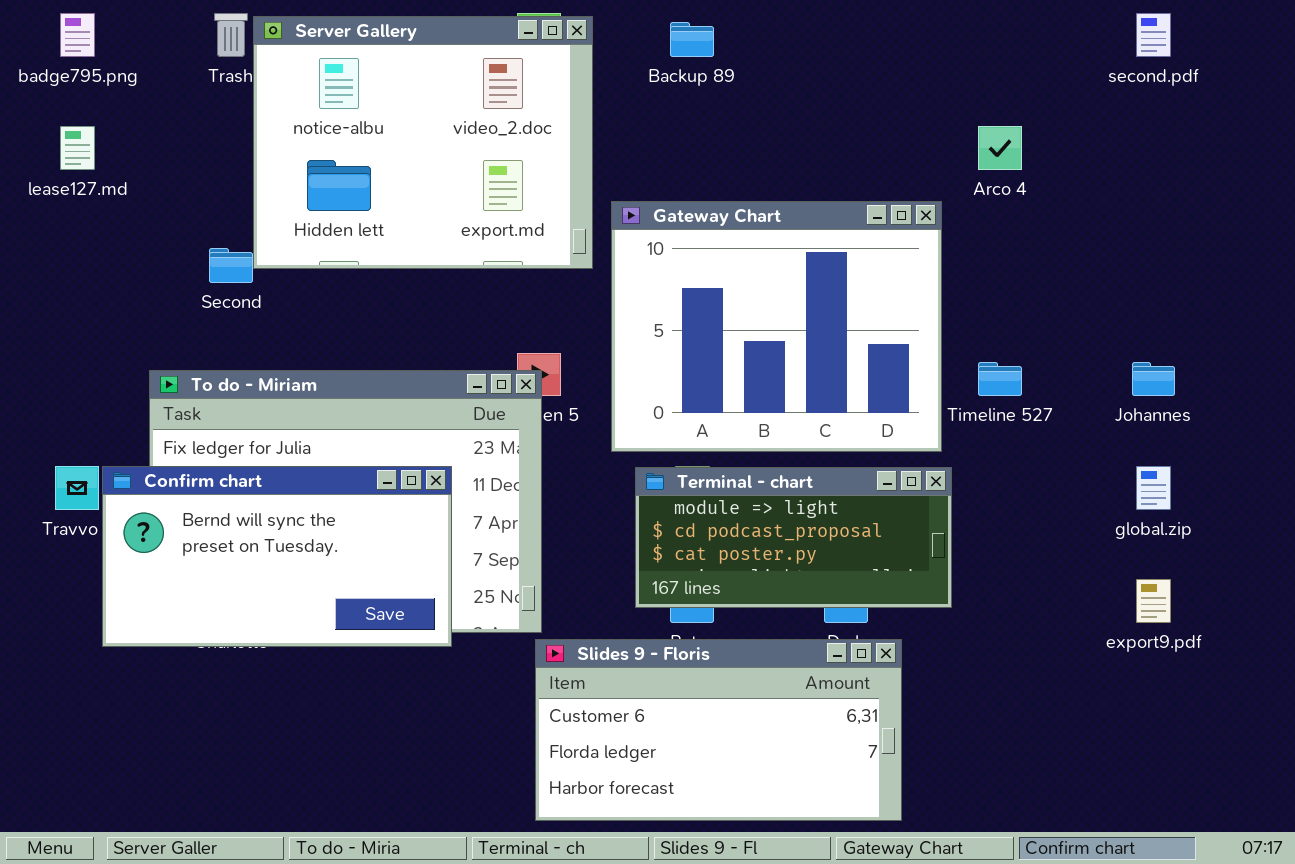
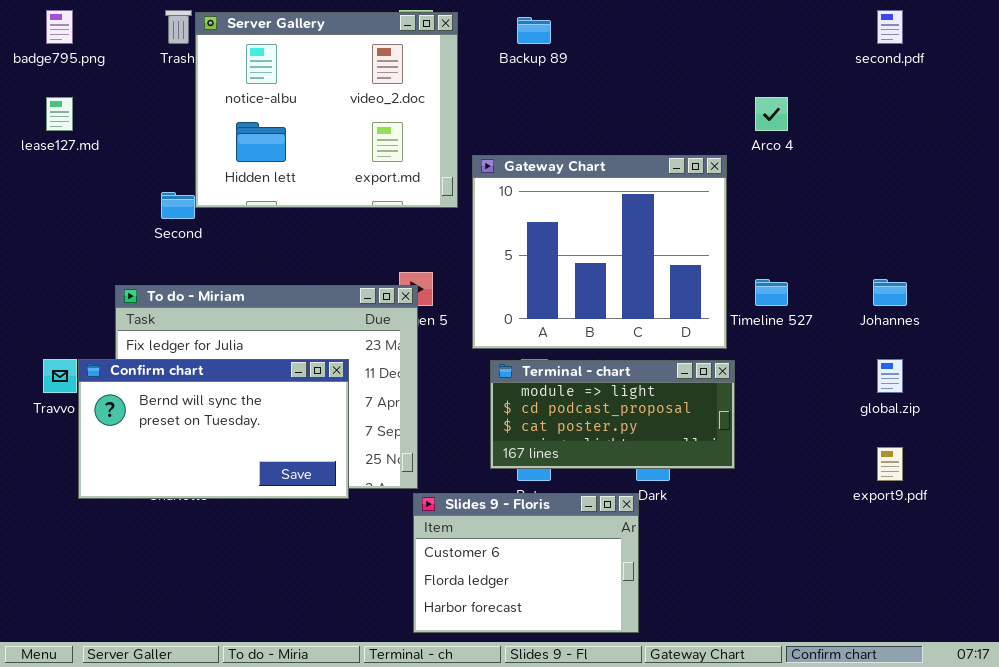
Slides 9 - Floris: [535,639,902,821] -> [413,493,639,633], resized

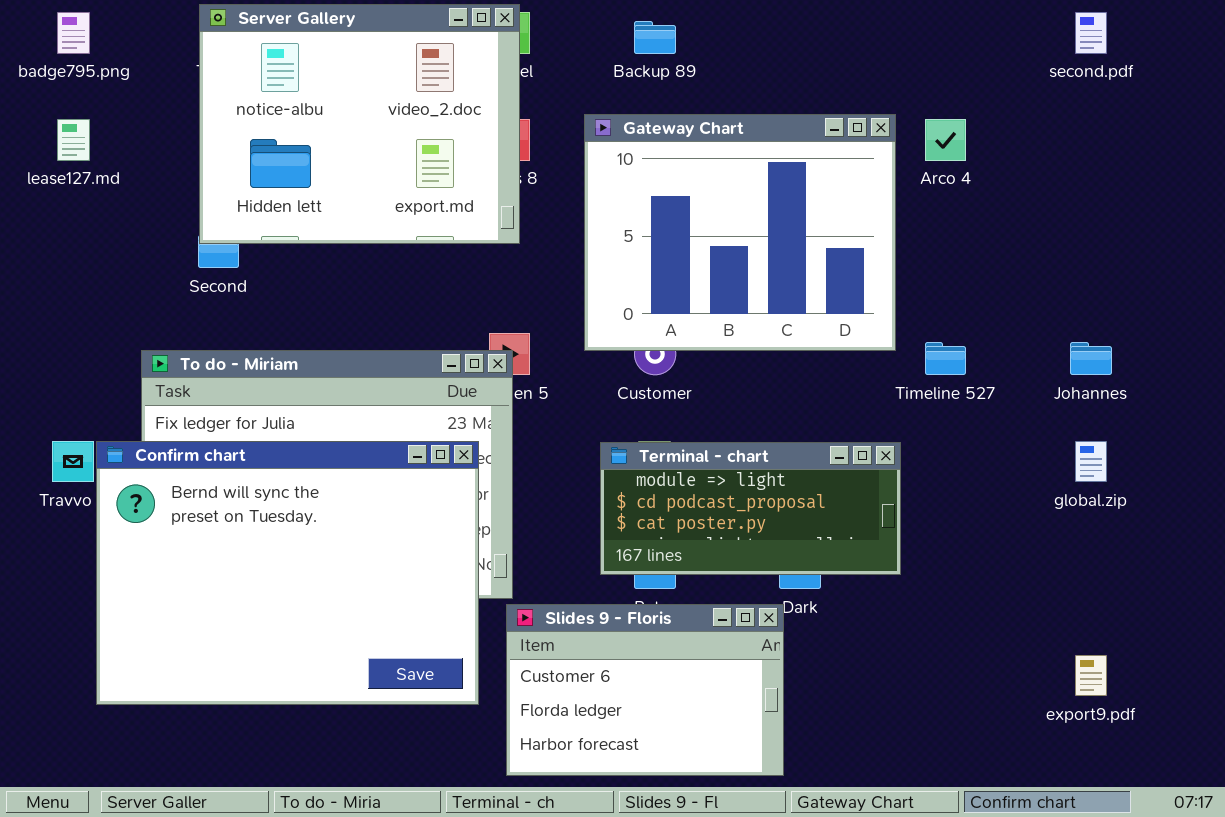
Server Gallery: [195,12,458,208] -> [199,4,520,244], moved
Gateway Chart: [472,155,727,349] -> [584,114,896,351], moved
Confirm chart: [78,359,349,499] -> [96,441,479,705], resized
export9.pdf: [877,447,903,481] -> [1075,655,1107,696], moved

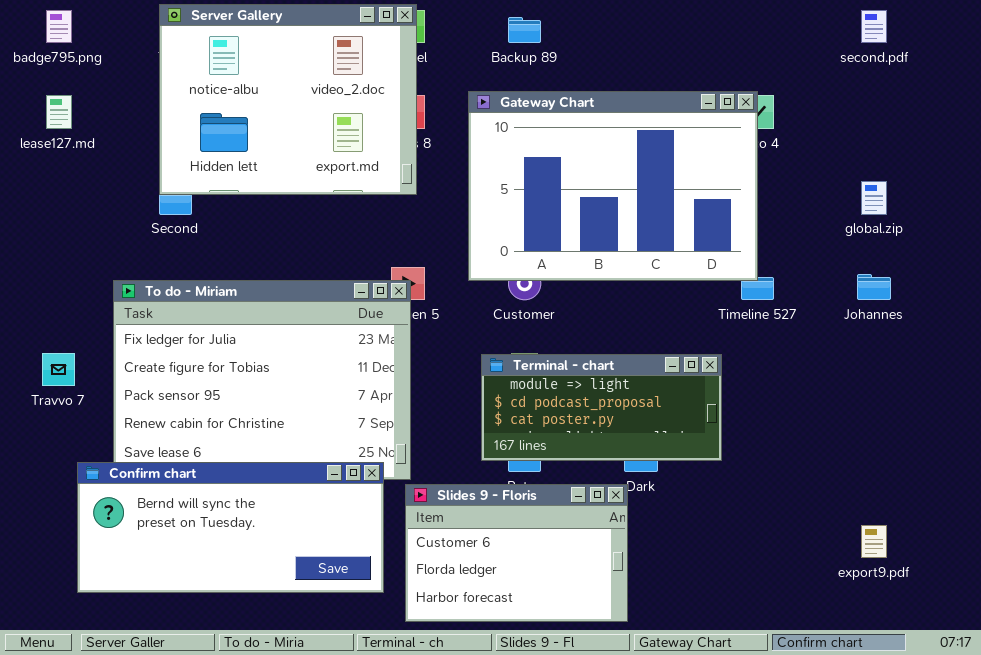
Gateway Chart: [584,114,896,351] -> [468,91,758,281], resized
Confirm chart: [96,441,479,705] -> [77,462,384,593], moved, resized
global.zip: [1075,441,1107,482] -> [861,181,887,215], moved

